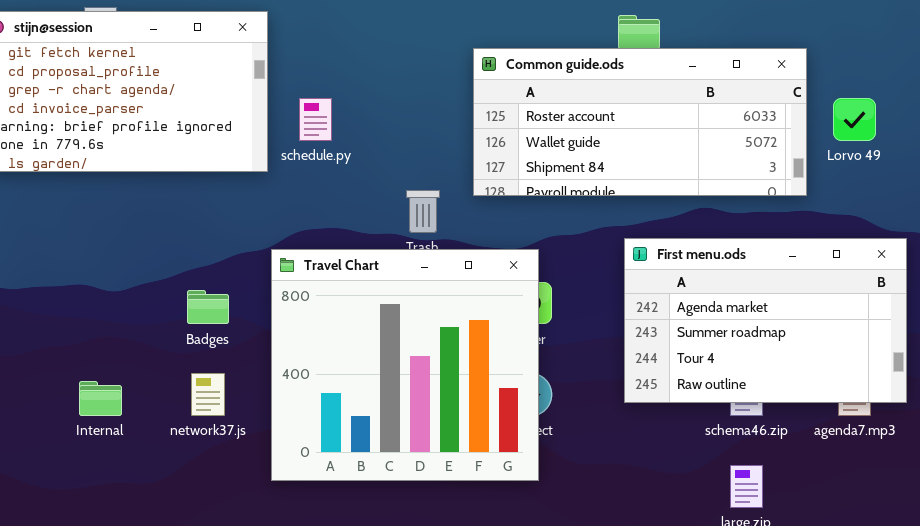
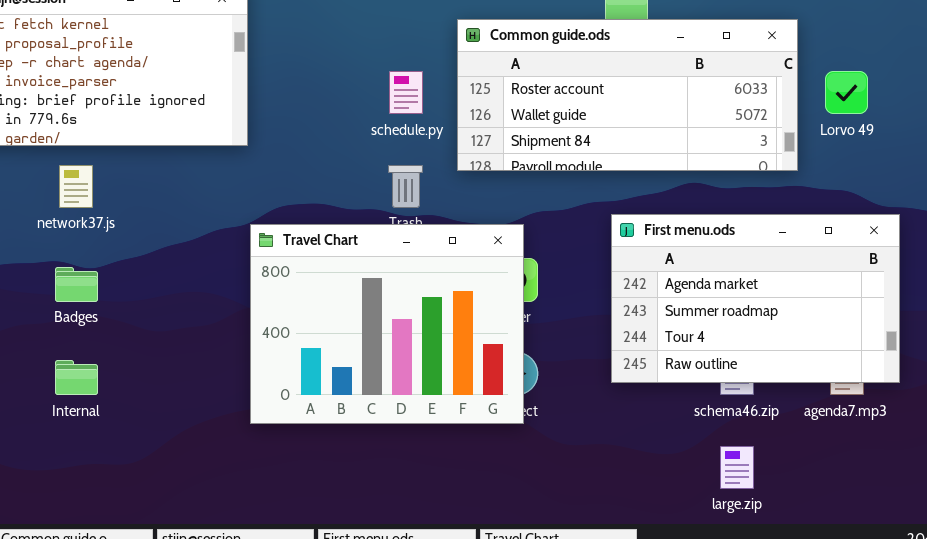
schedule.py: [299,98,332,141] -> [389,71,423,114], moved
Travel Chart: [271,249,539,481] -> [250,224,524,424], resized
Badges: [187,290,229,324] -> [55,267,98,302], moved
network37.js: [191,373,225,416] -> [59,165,93,208], moved

